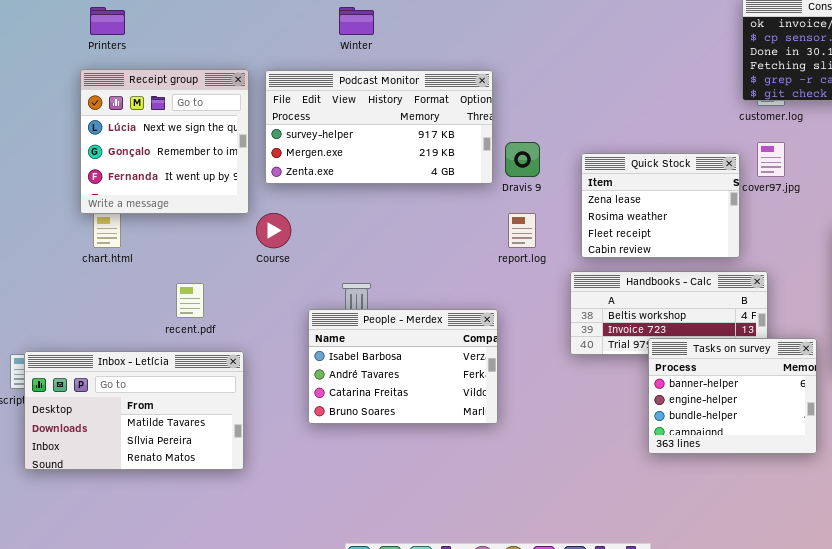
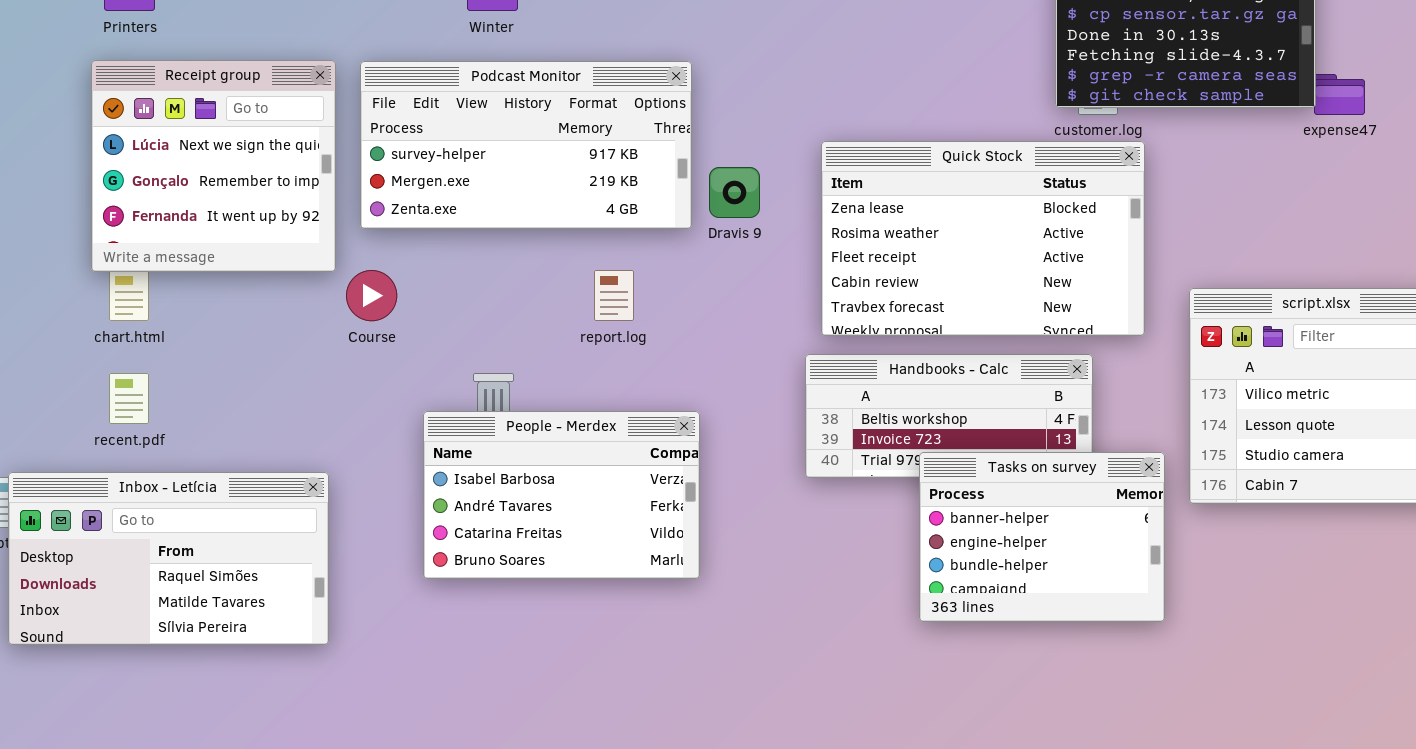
Quick Stock: [581,153,740,258] -> [821,141,1145,336], resized
report.log: [508,213,536,248] -> [594,270,634,321], moved
recent.pdf: [176,283,204,318] -> [109,373,149,424], moved
Inbox - Letícia: [24,351,244,470] -> [8,472,329,645], scrolled up 1 row

